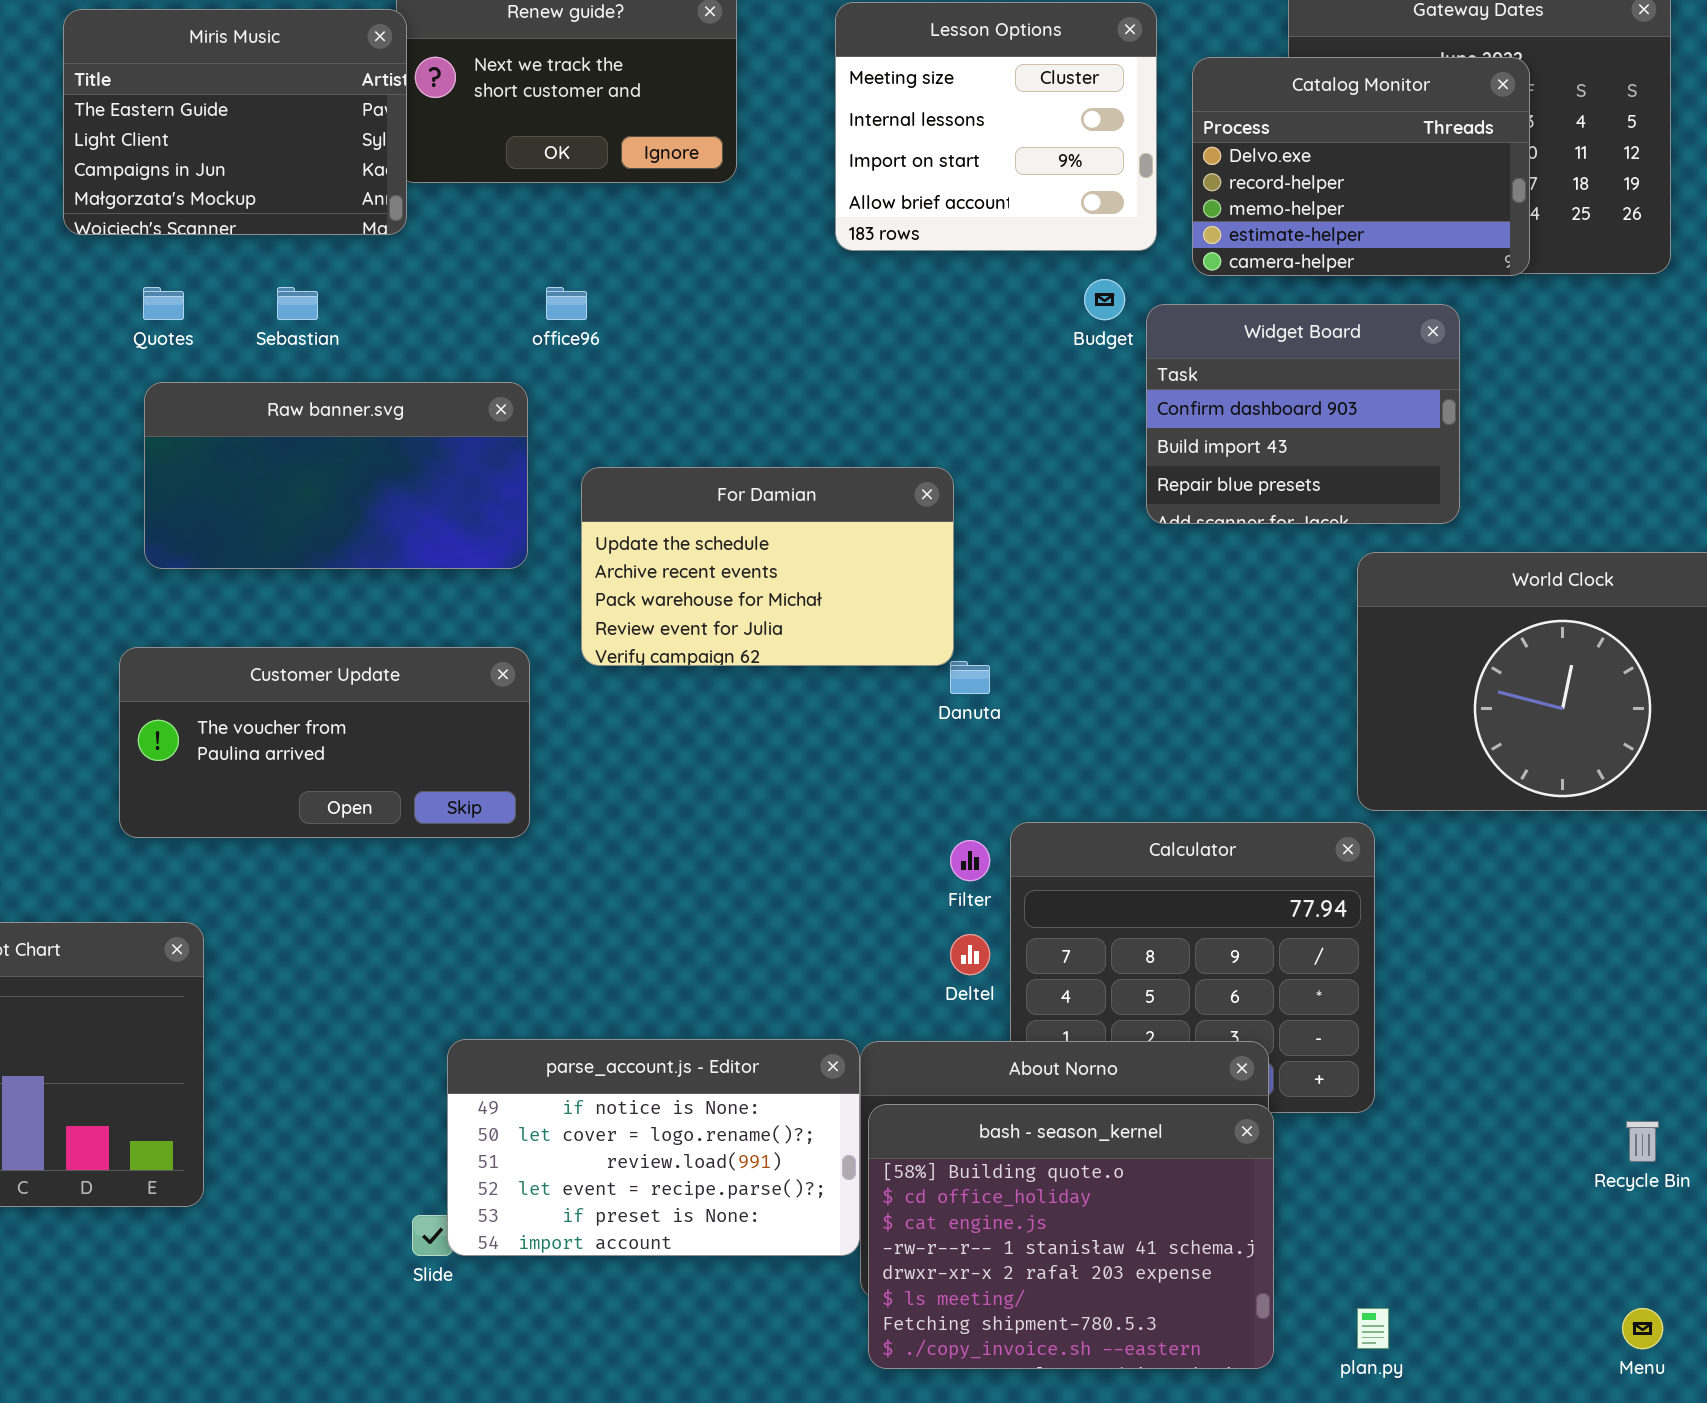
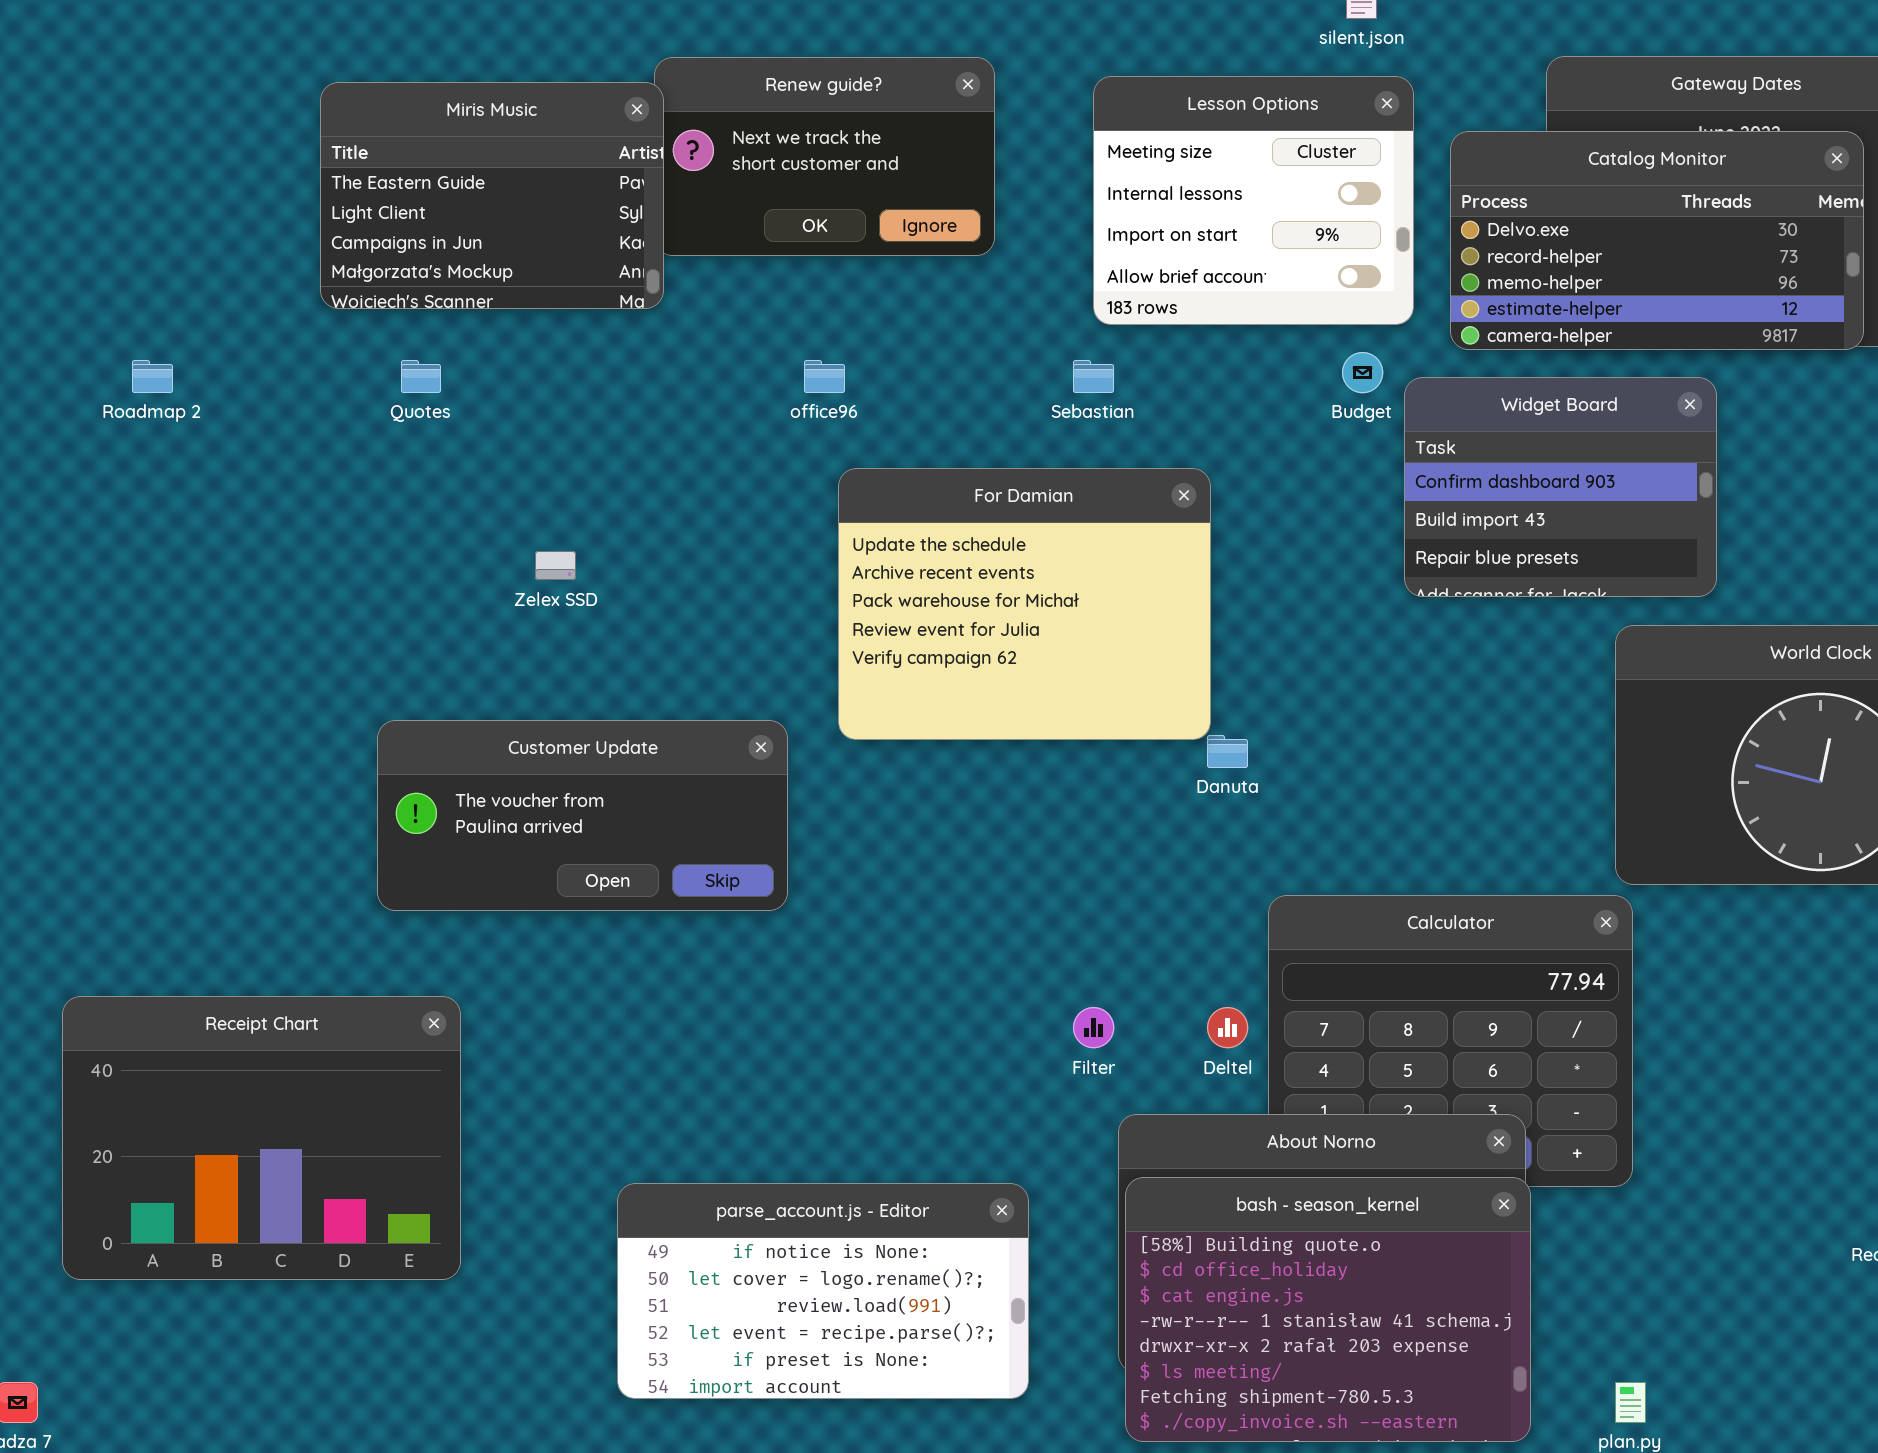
Catalog Monitor: [1192,57,1530,276] -> [1450,131,1864,350], resized
Sebastian: [277,287,318,320] -> [1073,360,1114,393], moved
Raw banner.svg: [144,382,528,569] -> none, closed
For Damian: [581,467,954,666] -> [838,468,1211,740], resized
Filter: [950,840,990,881] -> [1073,1007,1114,1048], moved
parse_account.js - Editor: [447,1039,860,1256] -> [617,1183,1029,1399], moved

